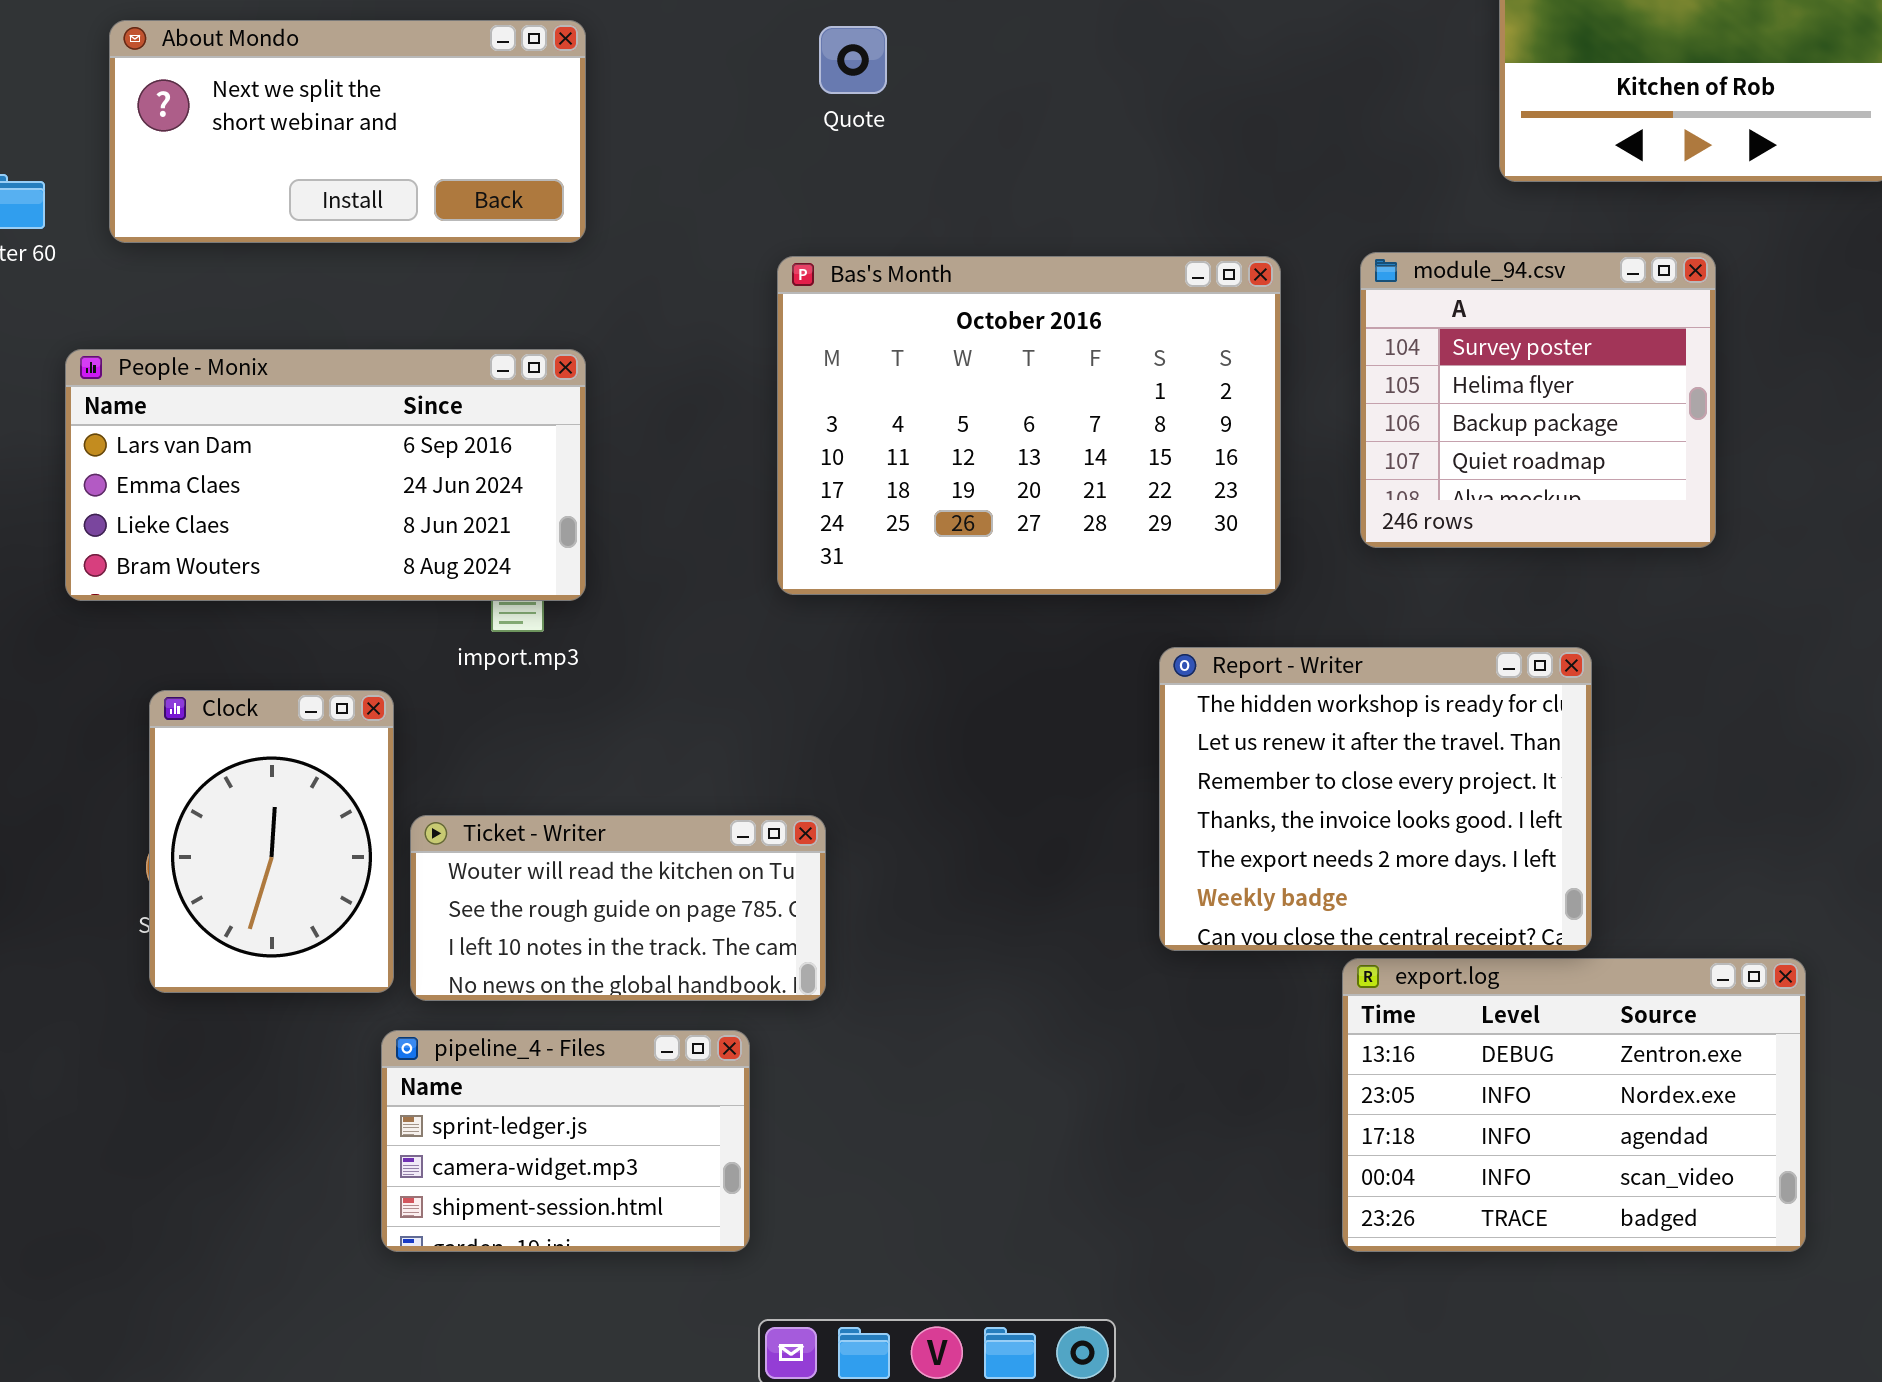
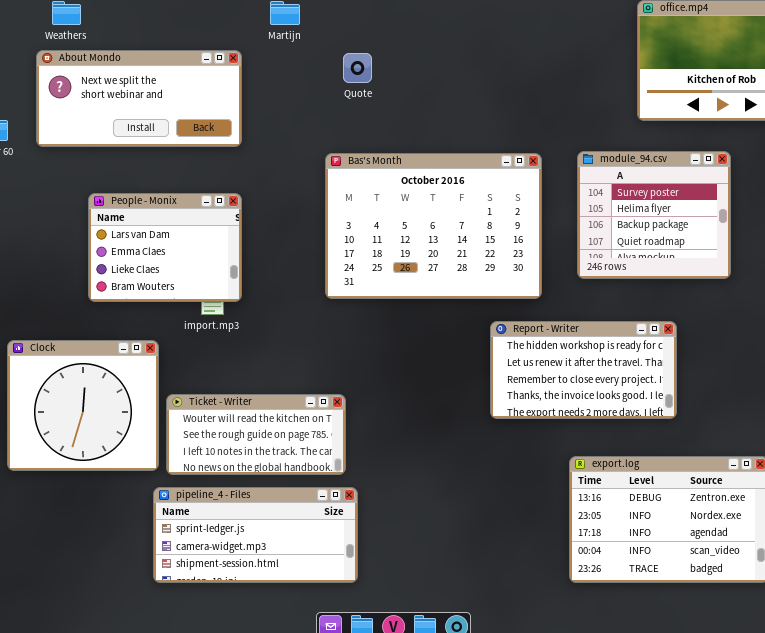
People - Monix: [65,349,586,601] -> [88,193,242,302], resized
Report - Writer: [1159,647,1592,951] -> [490,321,677,419], resized
Clock: [149,690,394,993] -> [7,340,159,471], resized
pipeline_4 - Files: [381,1030,750,1252] -> [153,487,358,583], resized

